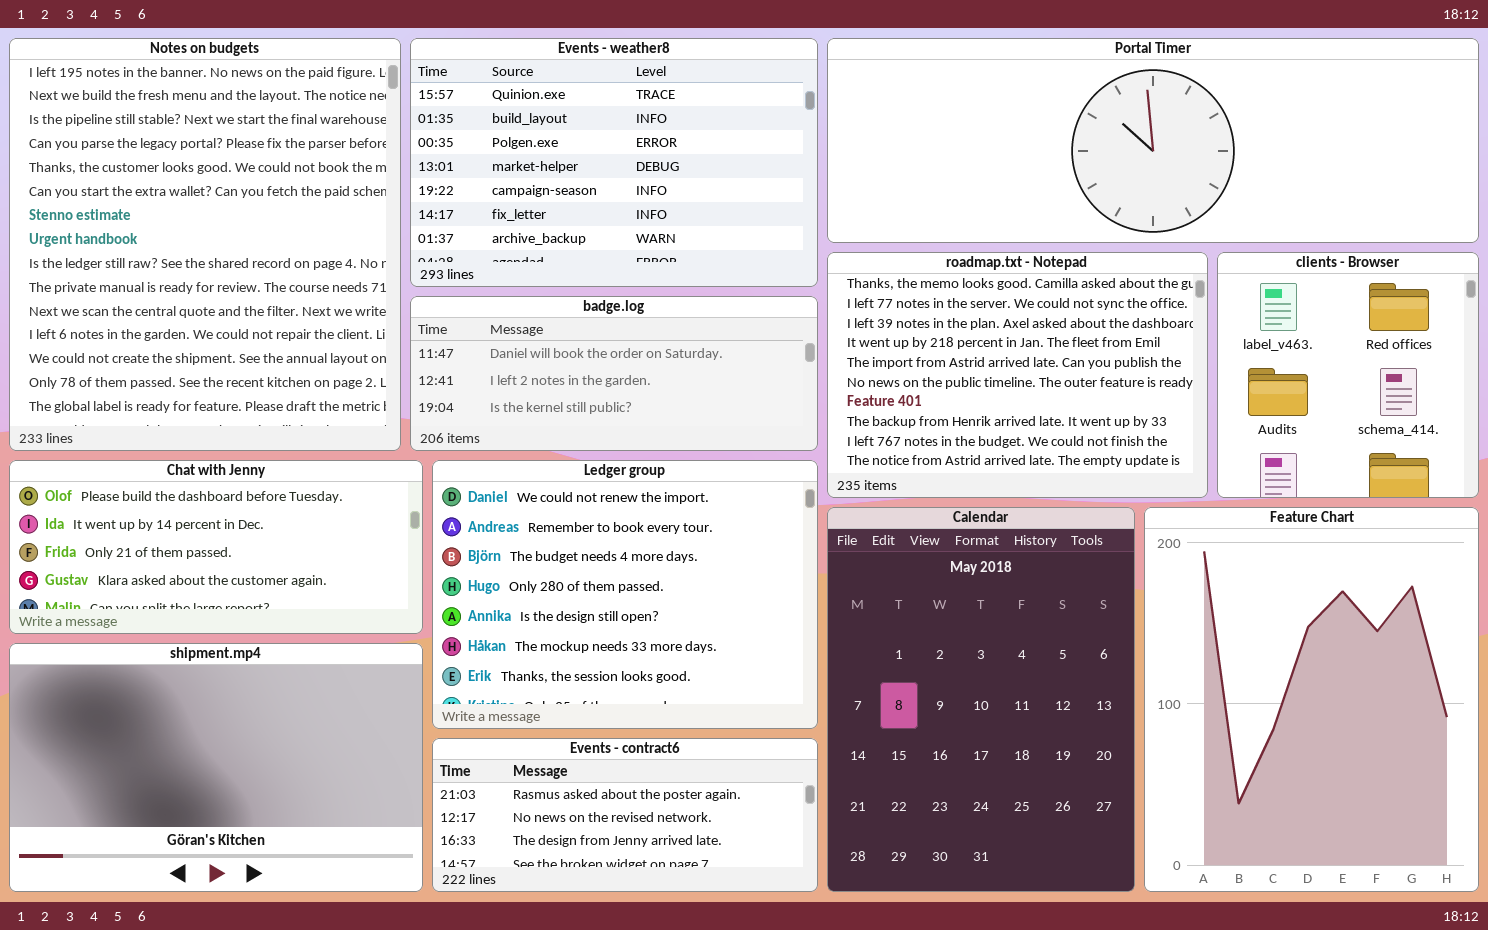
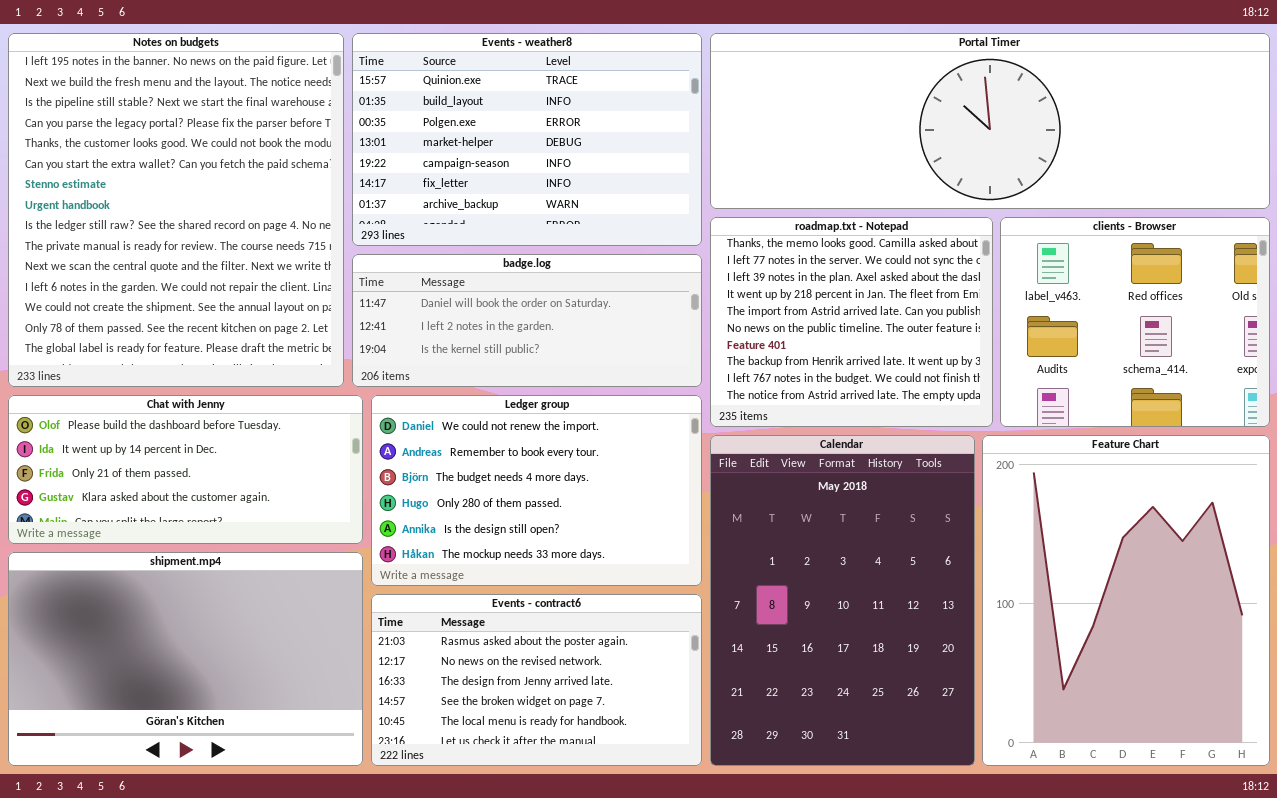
roadmap.txt - Notepad: [827,252,1208,498] -> [710,217,993,427], resized
clients - Browser: [1217,252,1479,498] -> [1000,217,1270,427], resized
Ledger group: [432,460,818,729] -> [371,395,702,586], resized
Events - contract6: [432,738,818,892] -> [371,594,702,766], resized

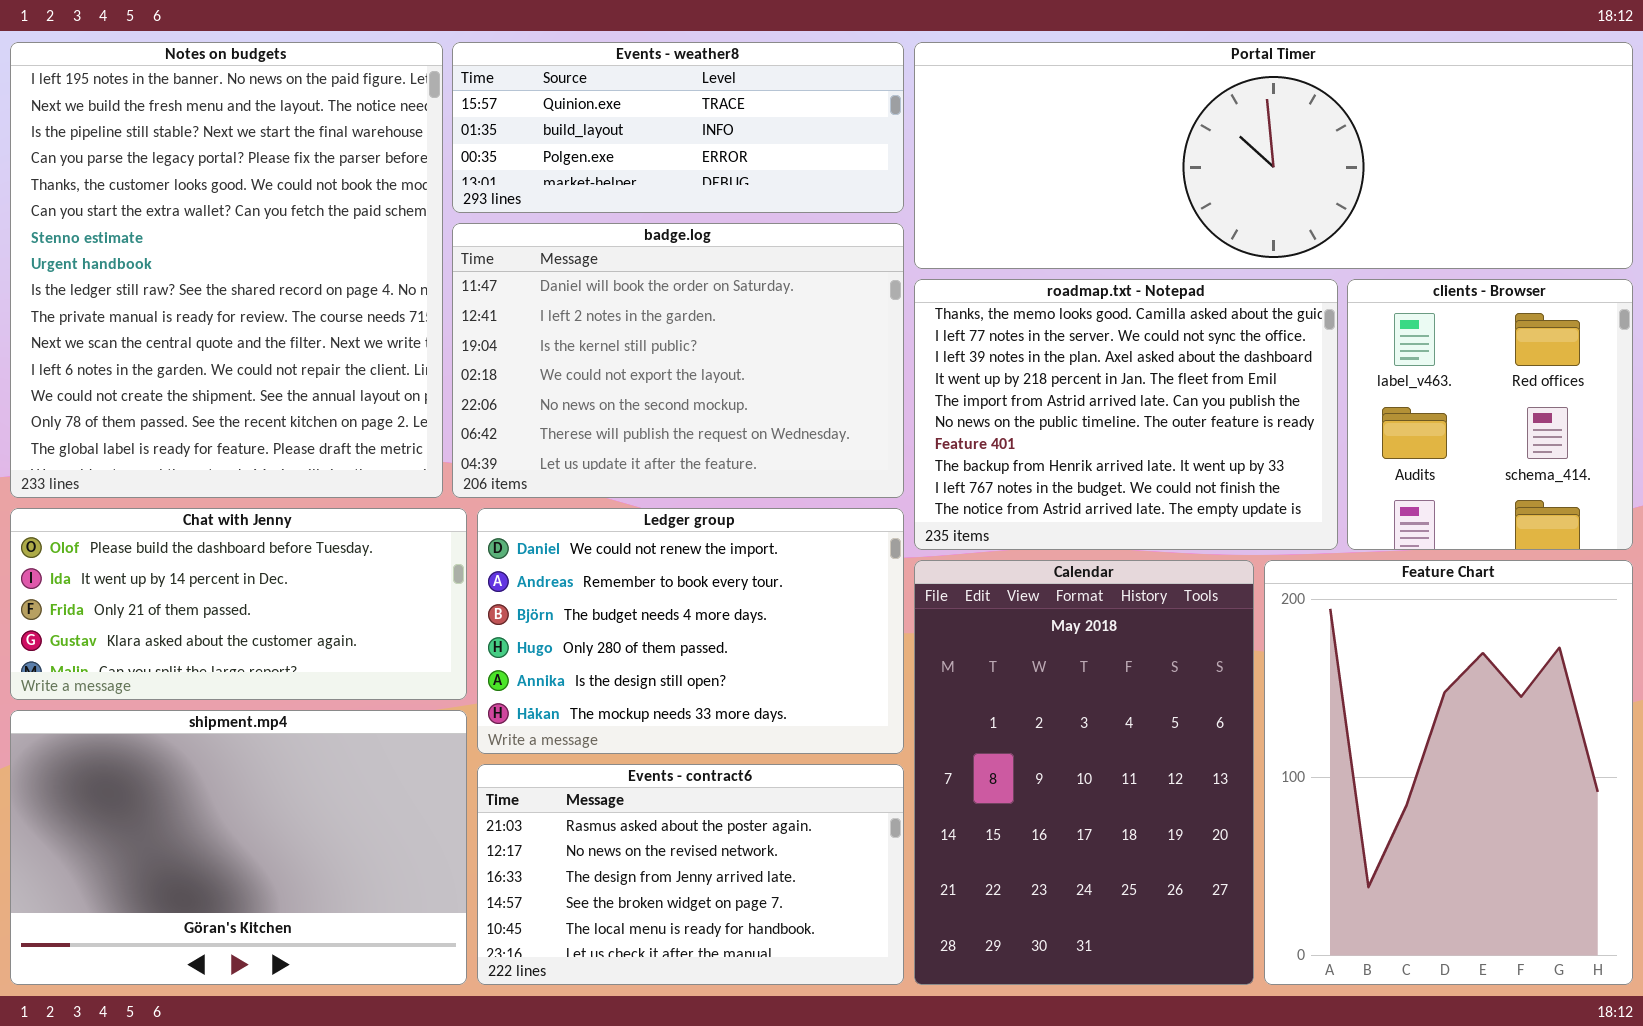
Events - weather8: [352,33,702,246] -> [452,42,904,213], resized
roadmap.txt - Notepad: [710,217,993,427] -> [914,279,1338,550], resized
clients - Browser: [1000,217,1270,427] -> [1347,279,1633,550], resized
badge.log: [352,254,702,387] -> [452,223,904,498], resized

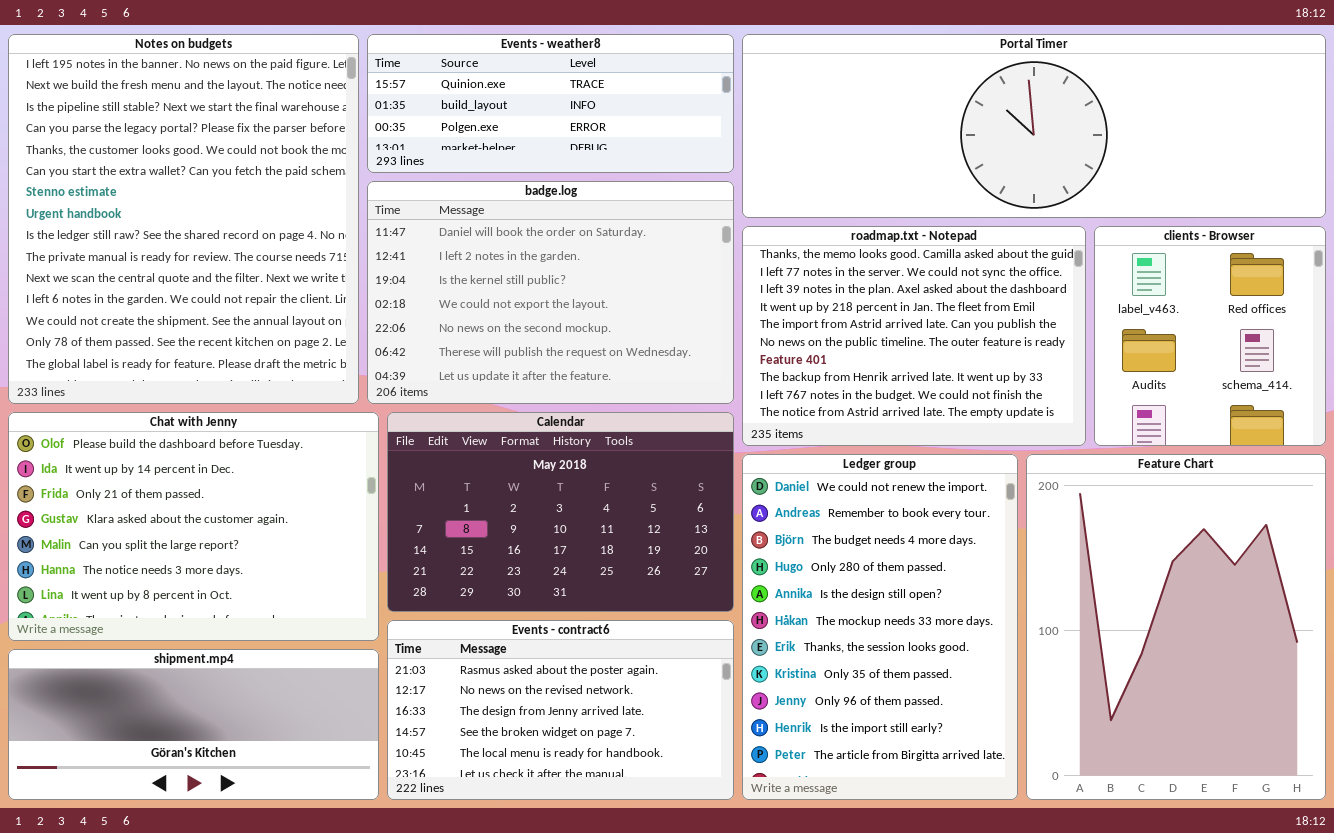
Chat with Jenny: [10,508,467,700] -> [8,412,379,641], resized
Ledger group: [477,508,904,754] -> [742,454,1018,800], moved, resized
Calendar: [914,560,1254,985] -> [387,412,734,612], moved, resized
shipment.mp4: [10,710,467,985] -> [8,649,379,800], resized

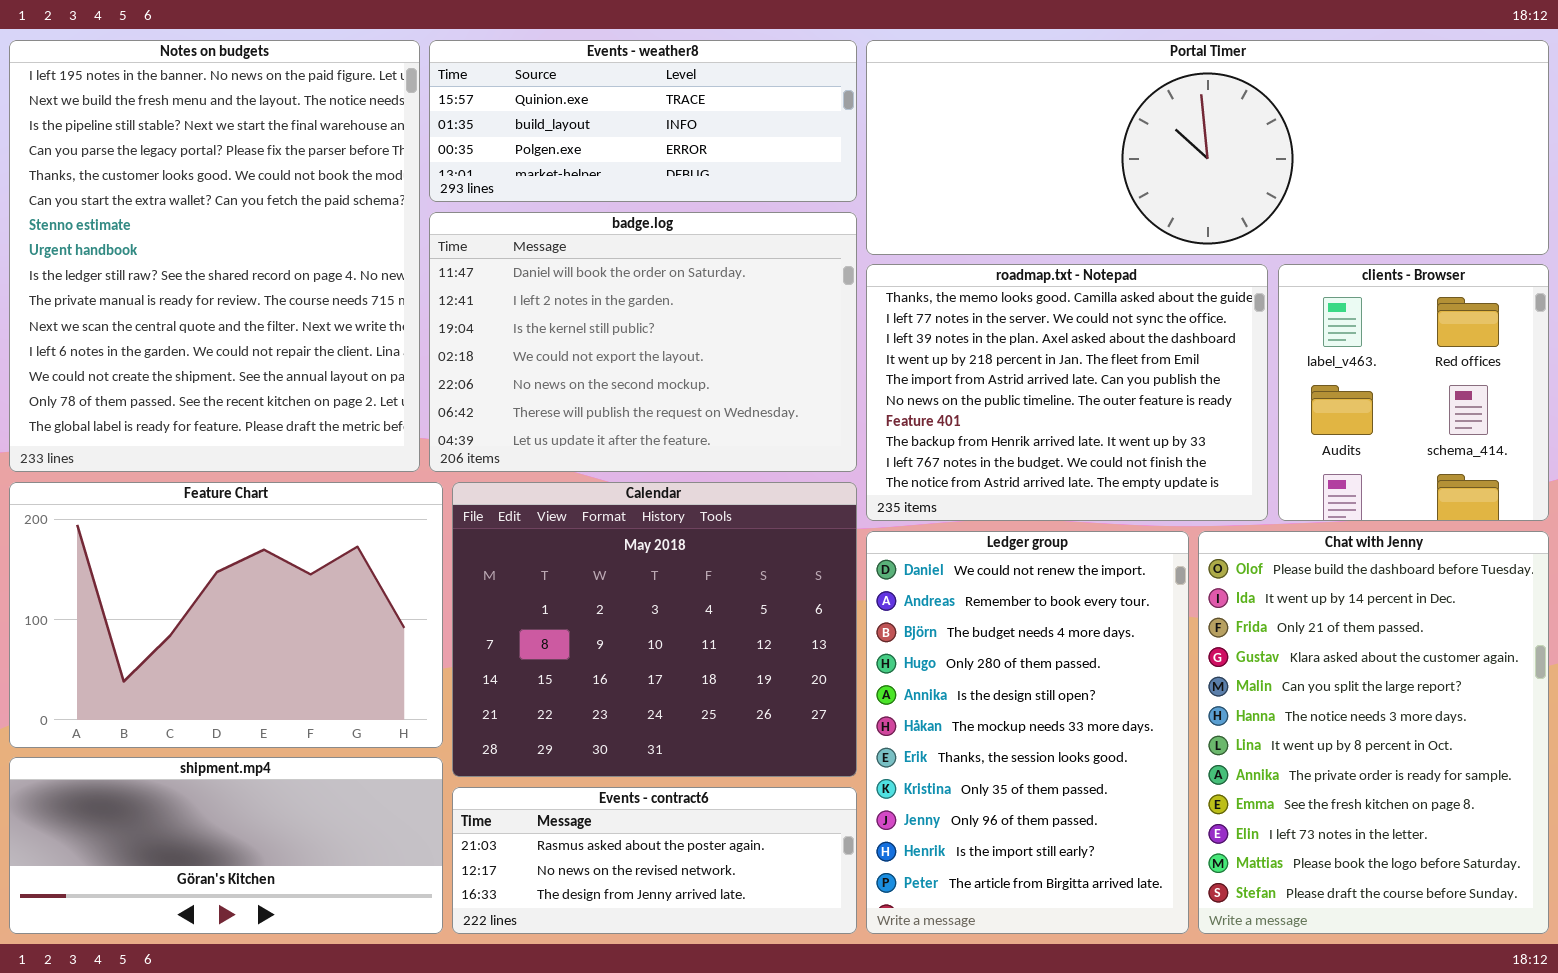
Chat with Jenny: [8,412,379,641] -> [1198,531,1549,934], moved, resized
Calendar: [387,412,734,612] -> [452,482,857,777], resized
Feature Chart: [1026,454,1326,800] -> [9,482,443,748], moved, resized
Events - contract6: [387,620,734,800] -> [452,787,857,934], resized

